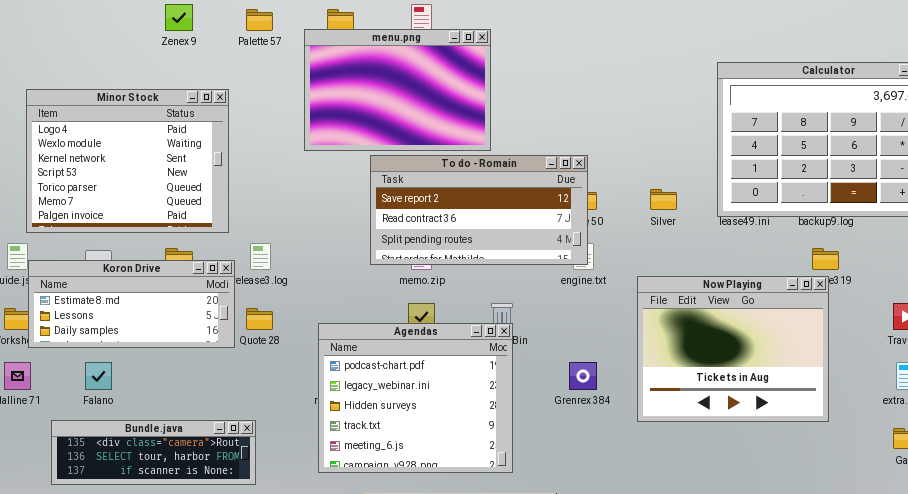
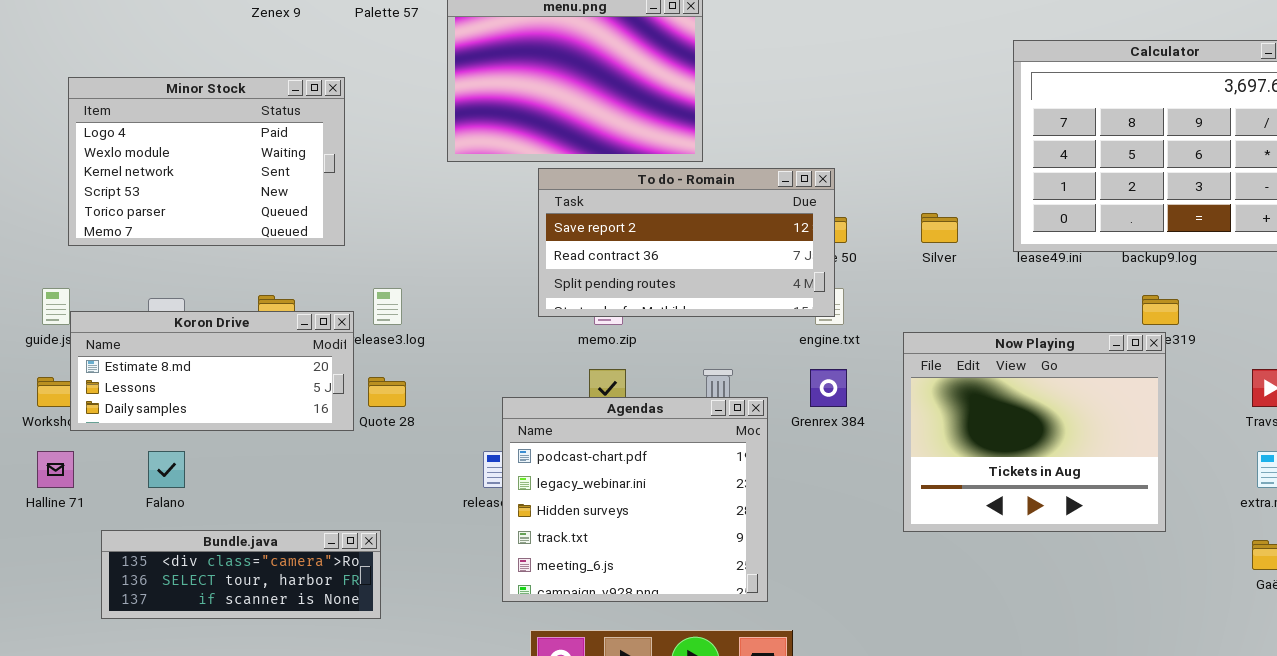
Minor Stock: [26,89,229,233] -> [68,77,345,246], resized
Agendas: [318,323,513,473] -> [502,397,768,602], moved
Grenrex 384: [569,362,597,390] -> [810,369,847,407], moved

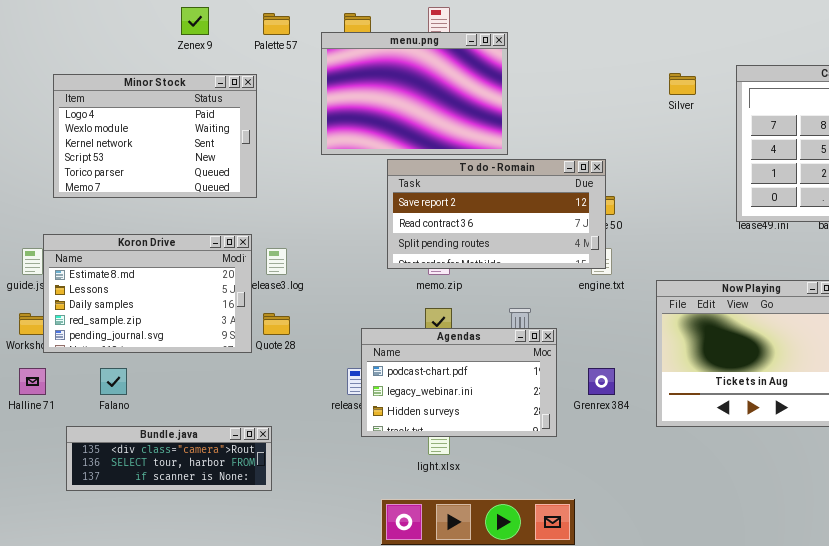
Minor Stock: [68,77,345,246] -> [53,74,257,198], moved
Silver: [921,213,958,243] -> [669,73,696,95], moved
Koron Drive: [70,311,354,431] -> [43,234,252,353], resized
Grenrex 384: [810,369,847,407] -> [588,368,615,395], moved
Agendas: [502,397,768,602] -> [361,328,557,437], resized

